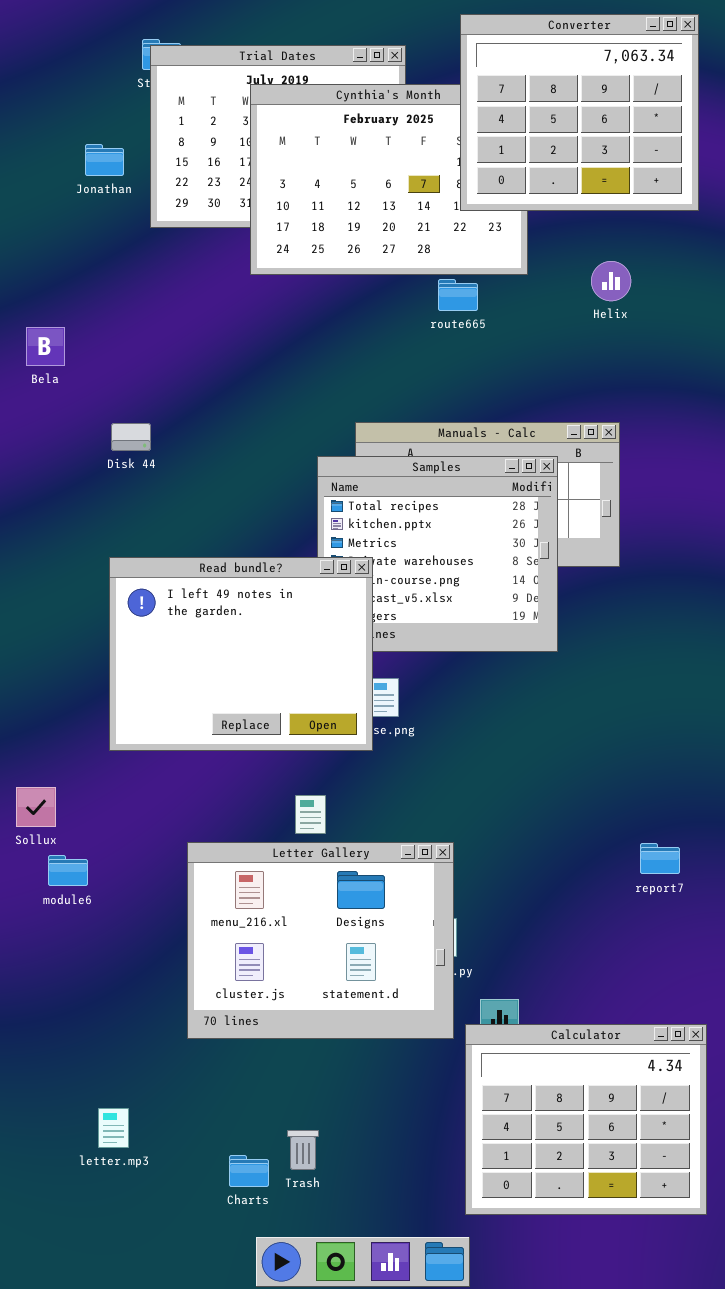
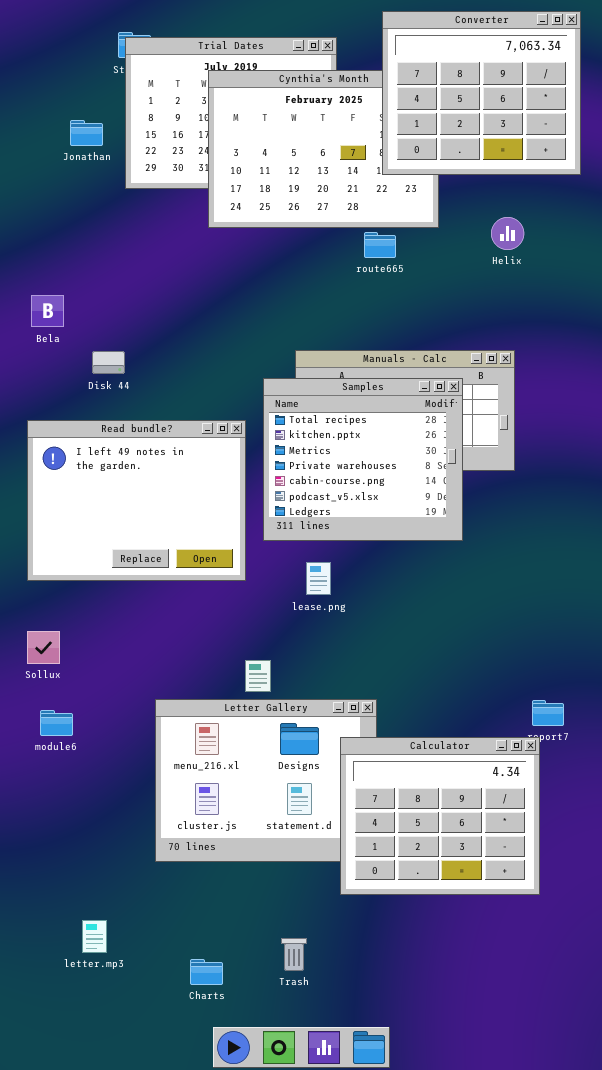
Bela: [26,327,65,366] -> [31,295,64,327], moved
Read bundle?: [109,557,373,751] -> [27,420,246,581], moved
Sollux: [16,787,56,827] -> [27,631,60,664], moved
Calculator: [465,1024,707,1215] -> [340,737,540,895], moved
Trash: [287,1130,319,1170] -> [281,938,307,971], moved

